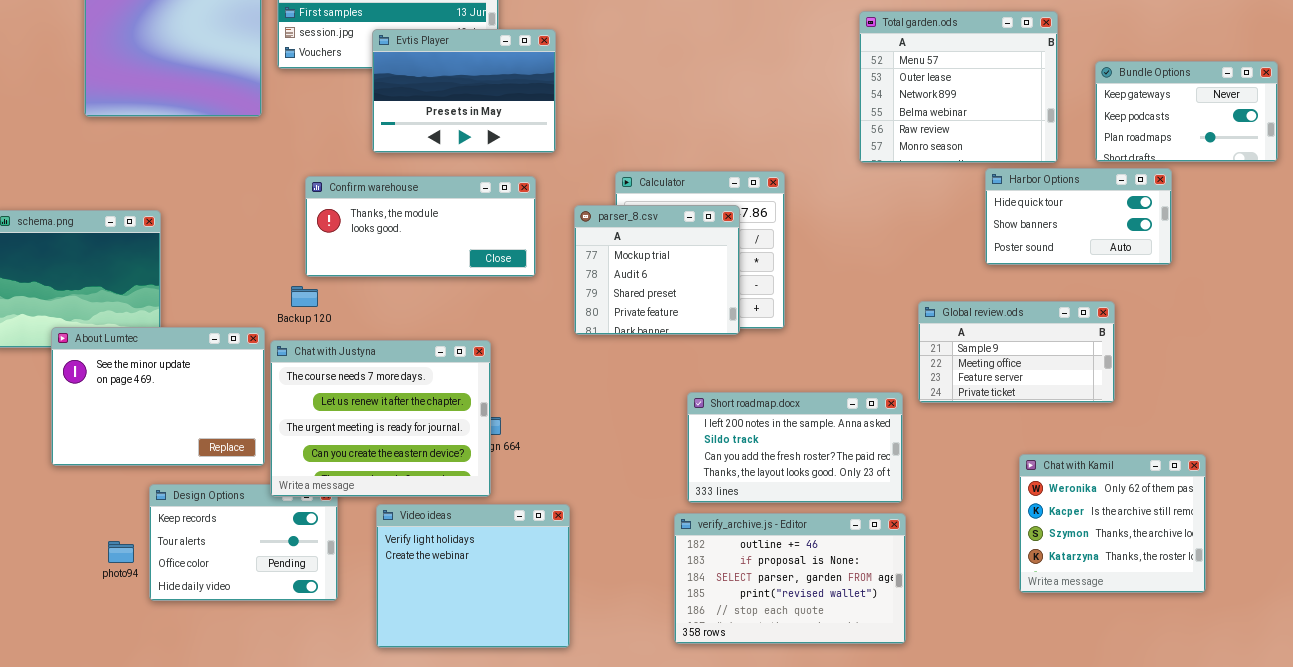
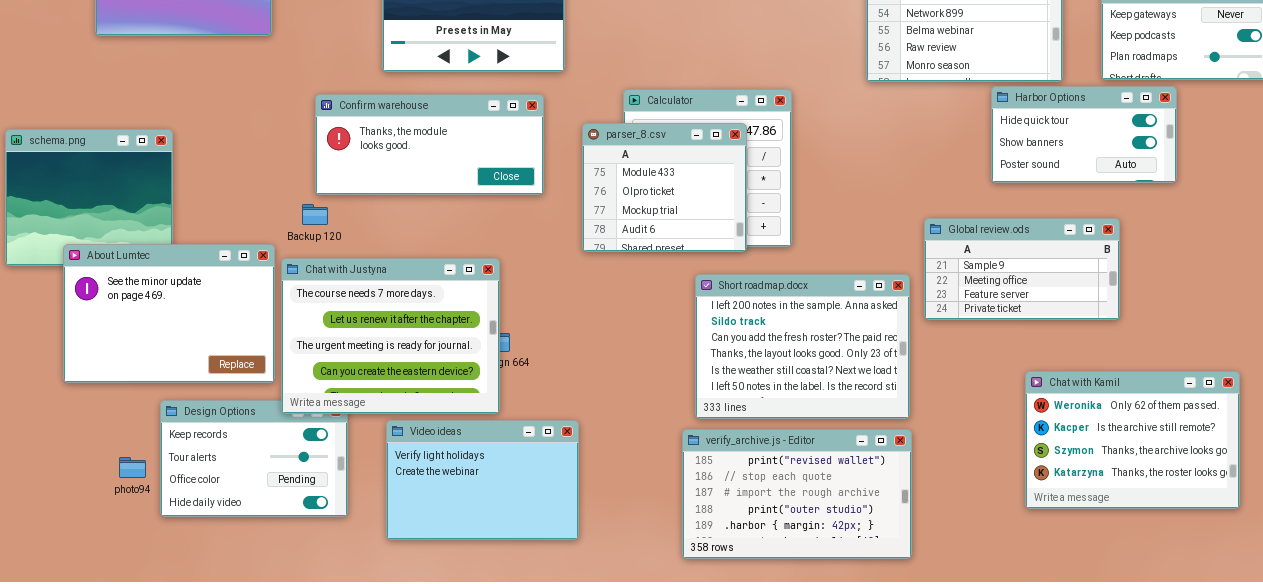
parser_8.csv: [574,205,740,335] -> [582,123,747,252], scrolled up 2 rows
Short roadmap.docx: [687,392,903,503] -> [695,274,910,419], resized
Chat with Kamil: [1019,454,1206,593] -> [1025,371,1240,509], resized
Video ideas: [376,504,570,648] -> [386,420,579,540], resized
verify_archive.js - Editor: [674,513,906,644] -> [682,429,912,559], scrolled down 3 rows

